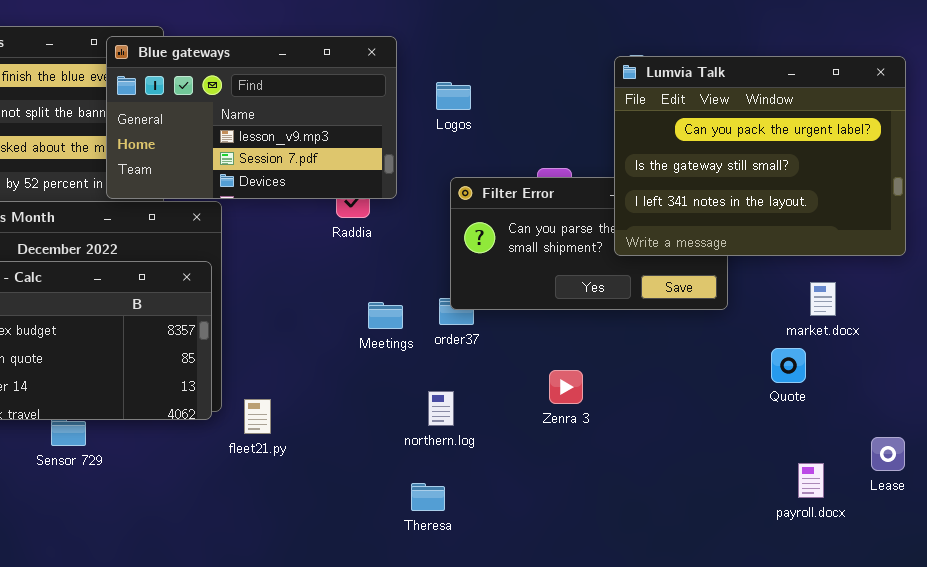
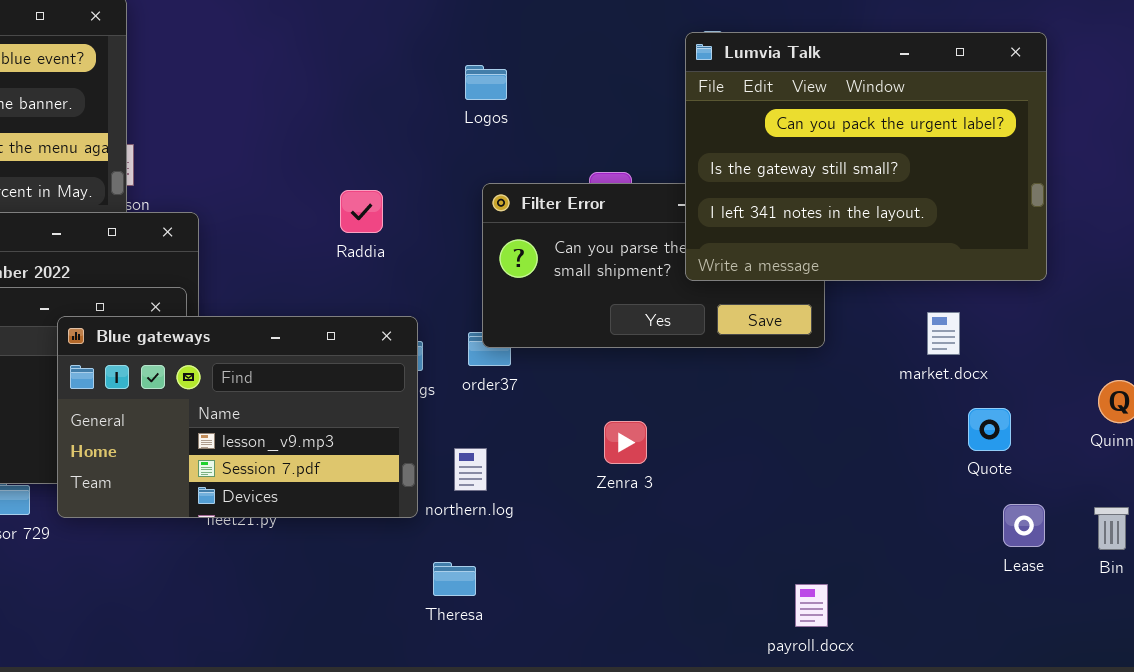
Blue gateways: [106,36,397,199] -> [57,316,418,518], moved
Quote: [771,348,806,383] -> [968,408,1011,451], moved
payroll.docx: [798,463,824,498] -> [795,584,828,627], moved

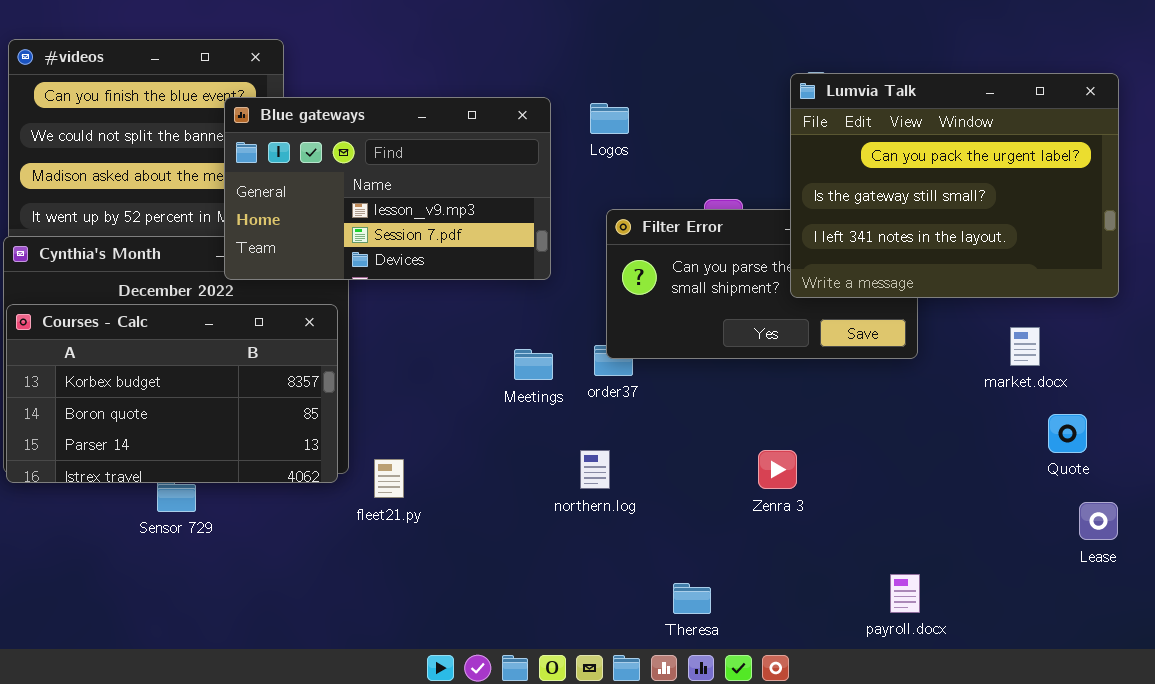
Blue gateways: [57,316,418,518] -> [224,97,551,280], moved
Zenra 3: [604,421,647,464] -> [758,450,797,489], moved
Theresa: [433,562,476,596] -> [673,583,711,614], moved

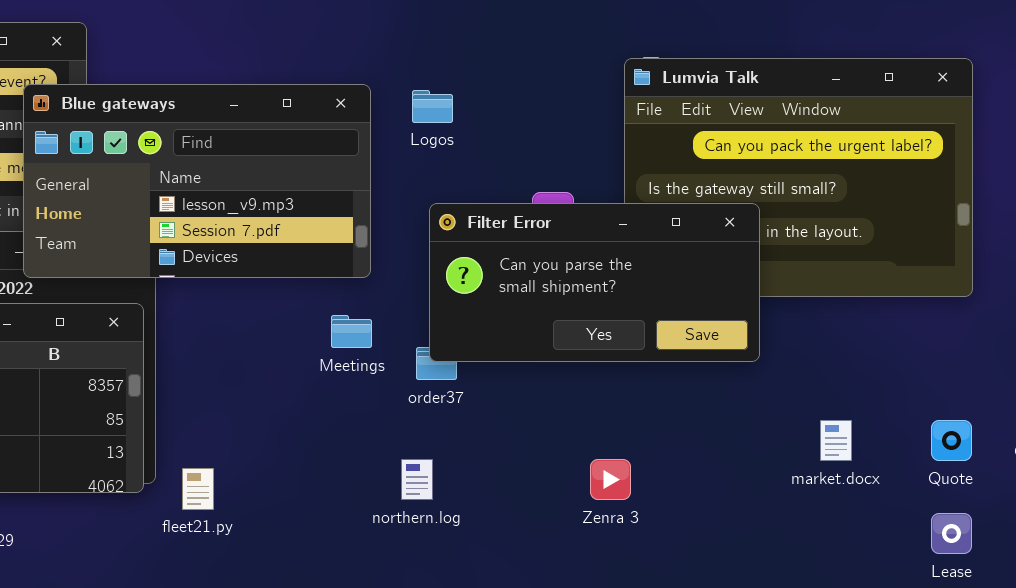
Filter Error: [606,209,918,359] -> [429,203,760,362], raised
market.docx: [1010,327,1040,366] -> [820,420,852,461], moved
Meetings: [514,349,553,380] -> [331,315,372,348], moved
Quote: [1048,414,1087,453] -> [931,420,972,461], moved

